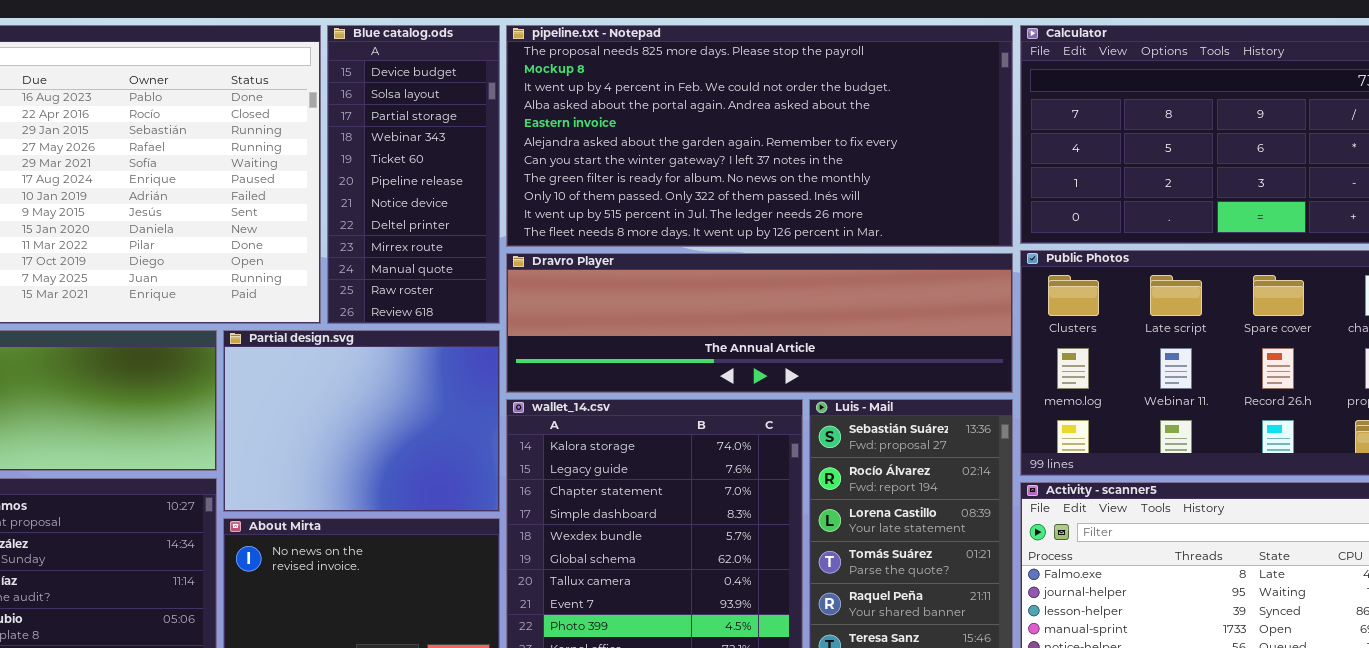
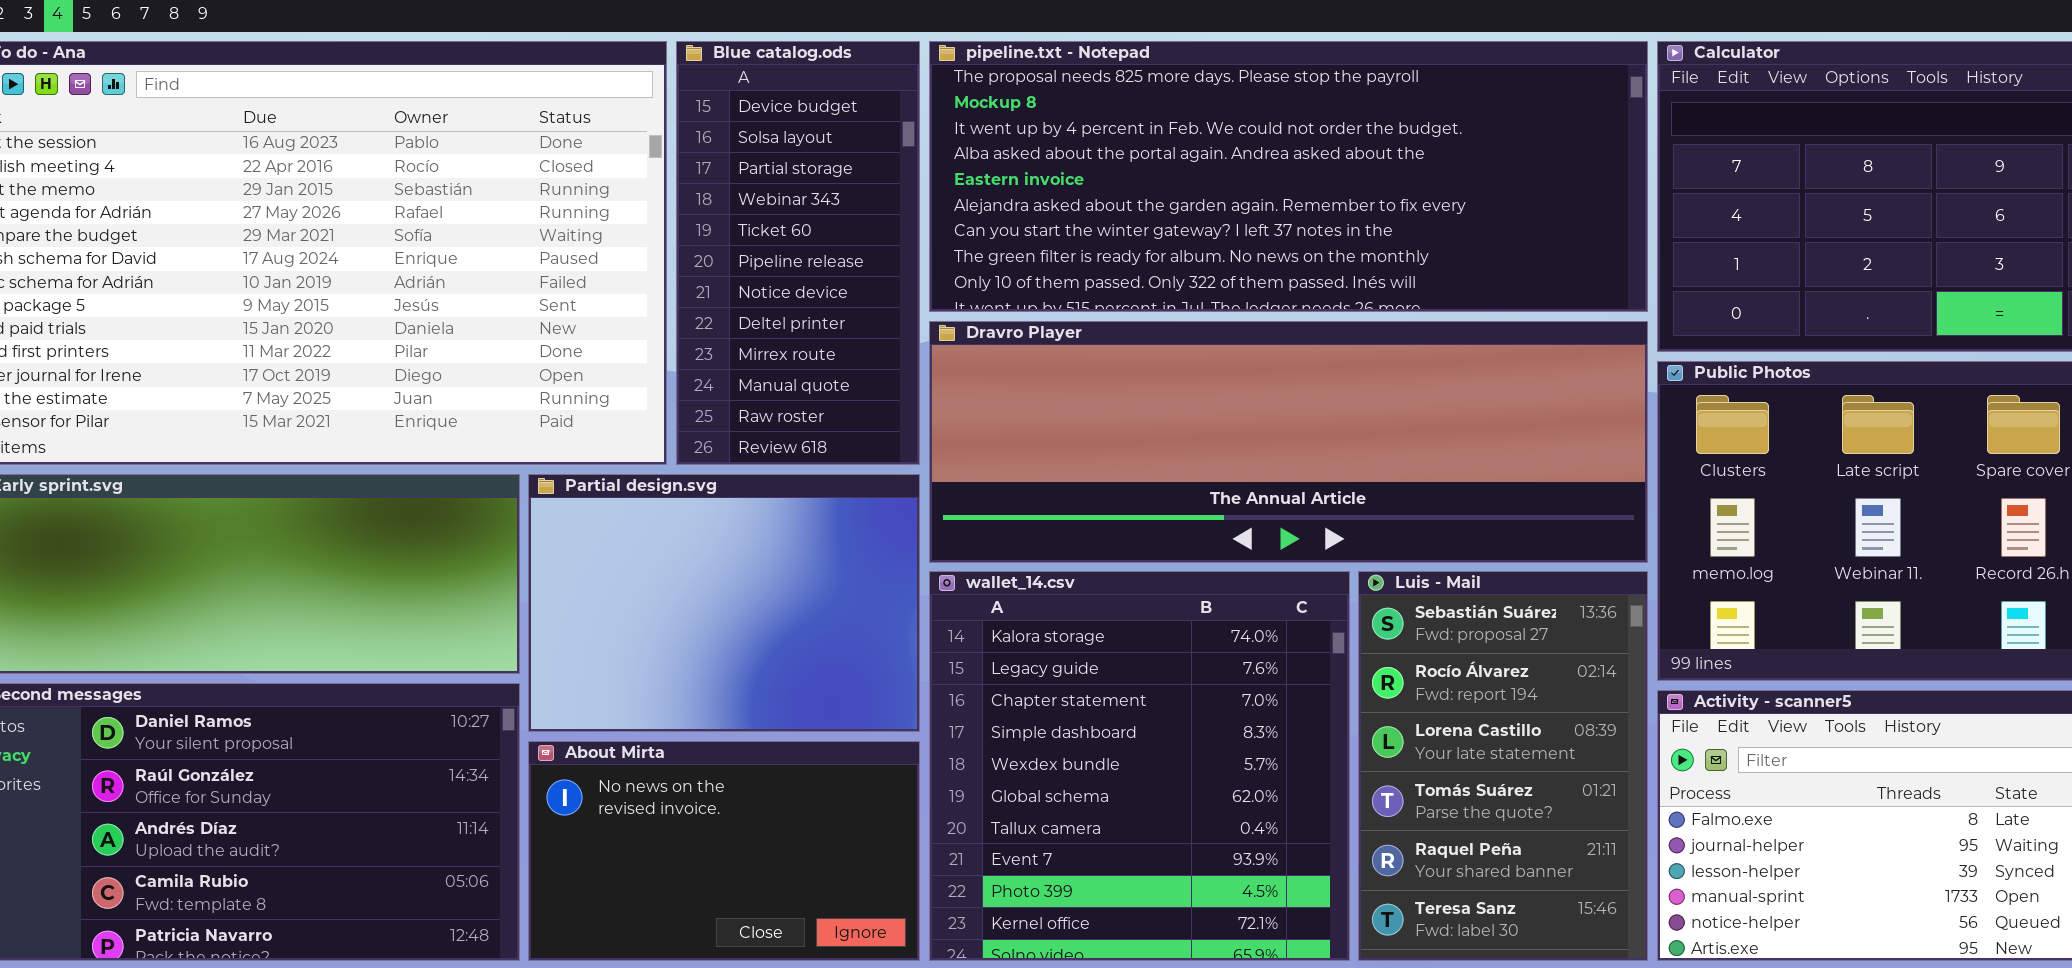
pipeline.txt - Notepad: [506,25,1013,247] -> [929,41,1648,312], resized
Dravro Player: [506,253,1013,393] -> [929,321,1648,563], resized

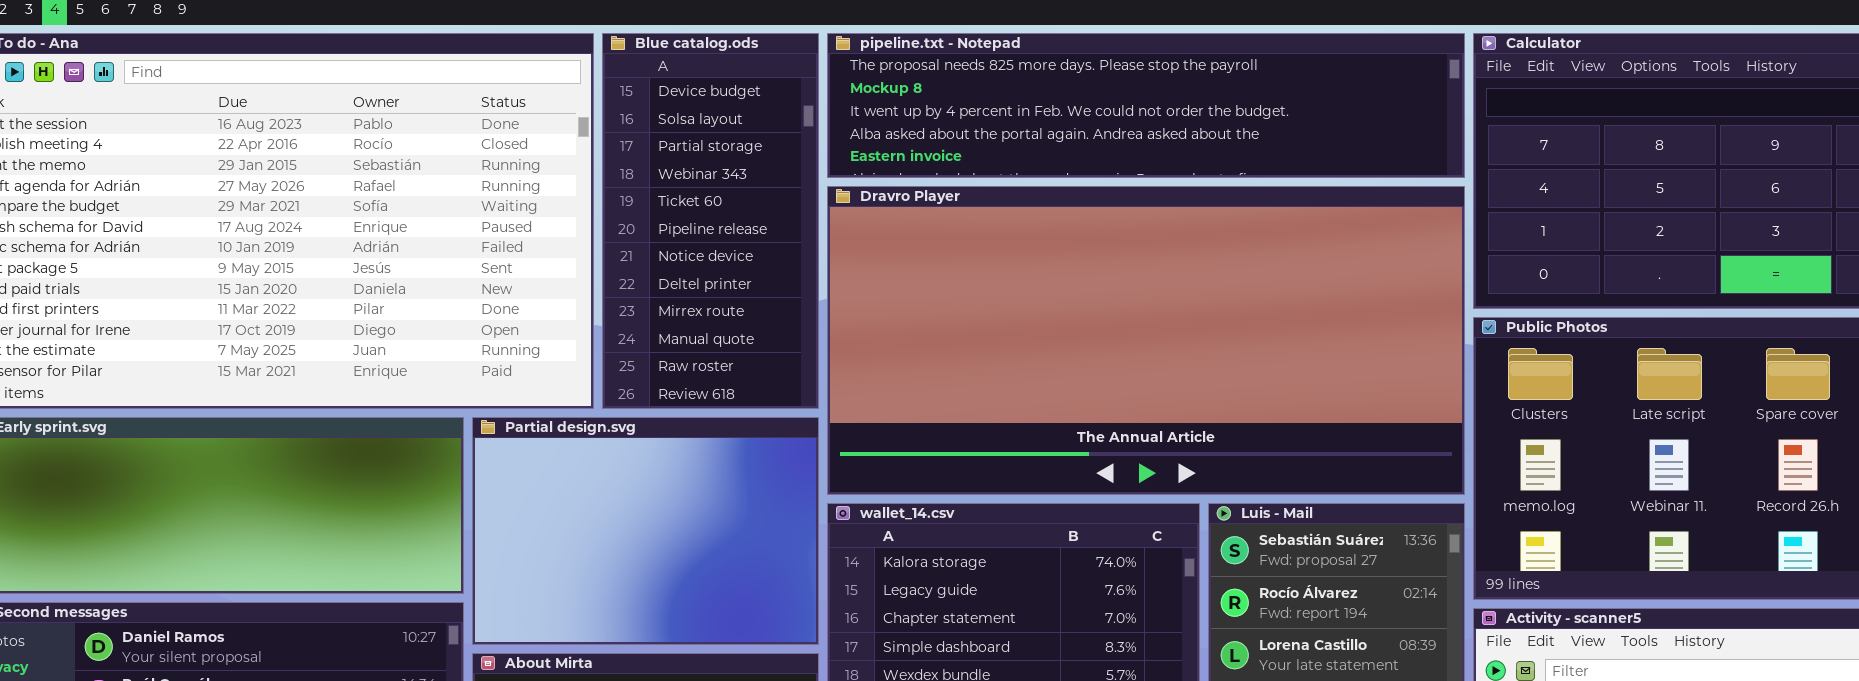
pipeline.txt - Notepad: [929,41,1648,312] -> [827,33,1465,178], resized
Dravro Player: [929,321,1648,563] -> [827,186,1465,495], resized

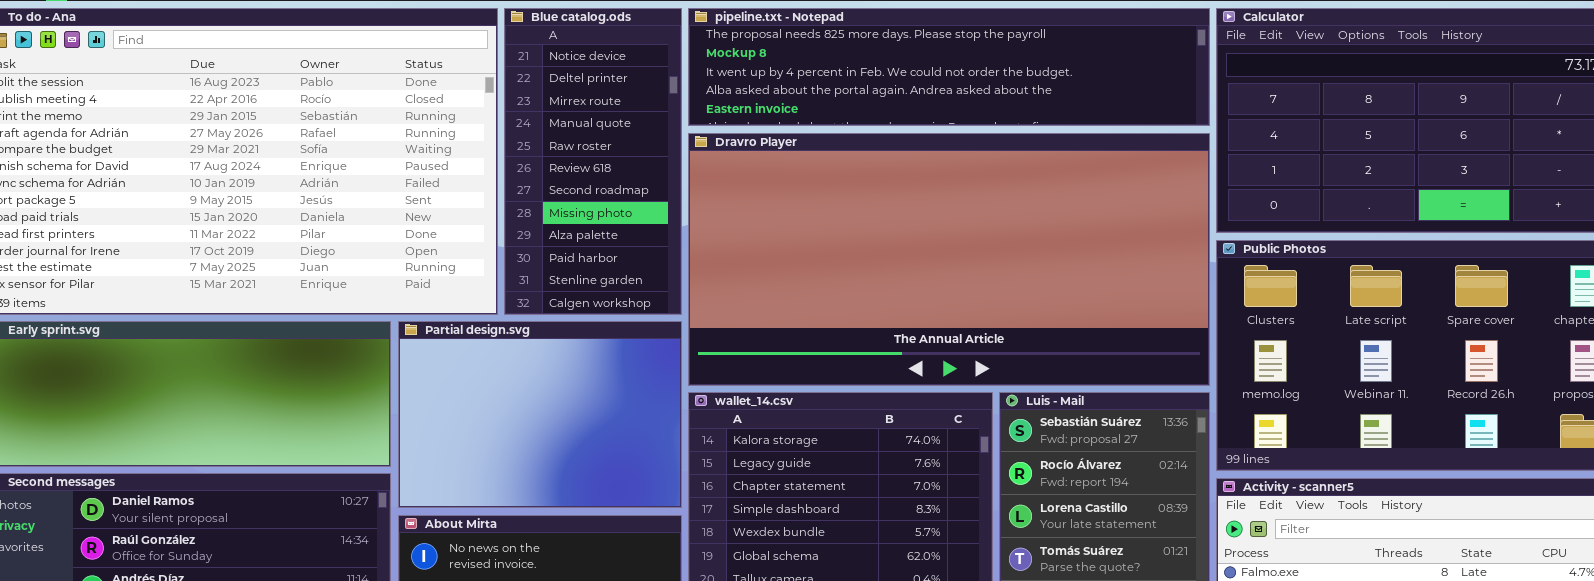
Blue catalog.ods: [602,33,819,409] -> [504,8,682,315], scrolled down 6 rows

